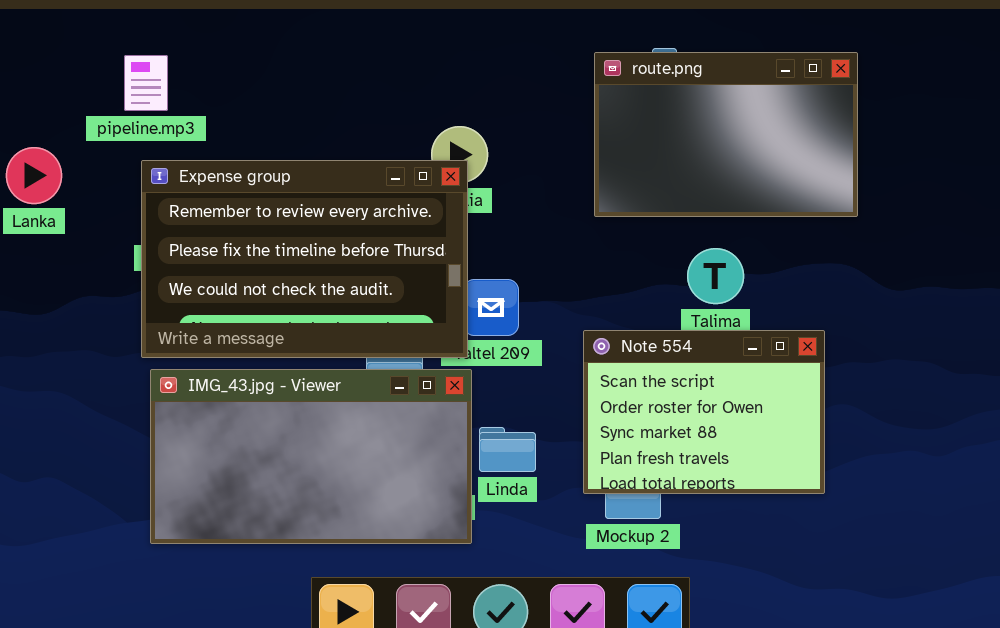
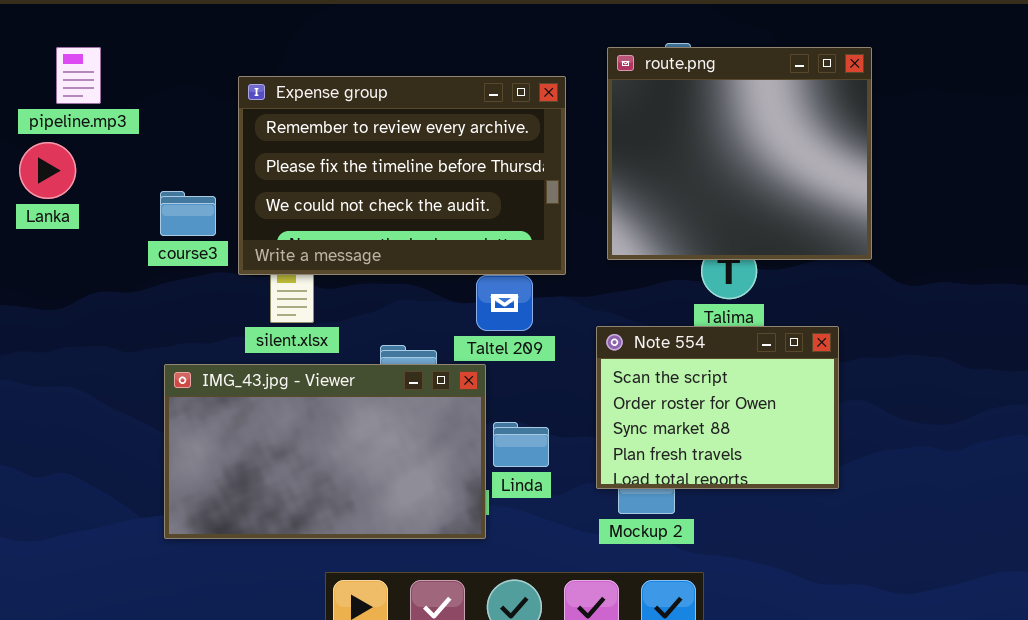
route.png: [594,52,858,217] -> [607,47,872,260], resized
pipeline.mp3: [124,55,168,111] -> [56,47,101,104], moved
Expense group: [141,160,468,358] -> [238,76,566,275], moved

